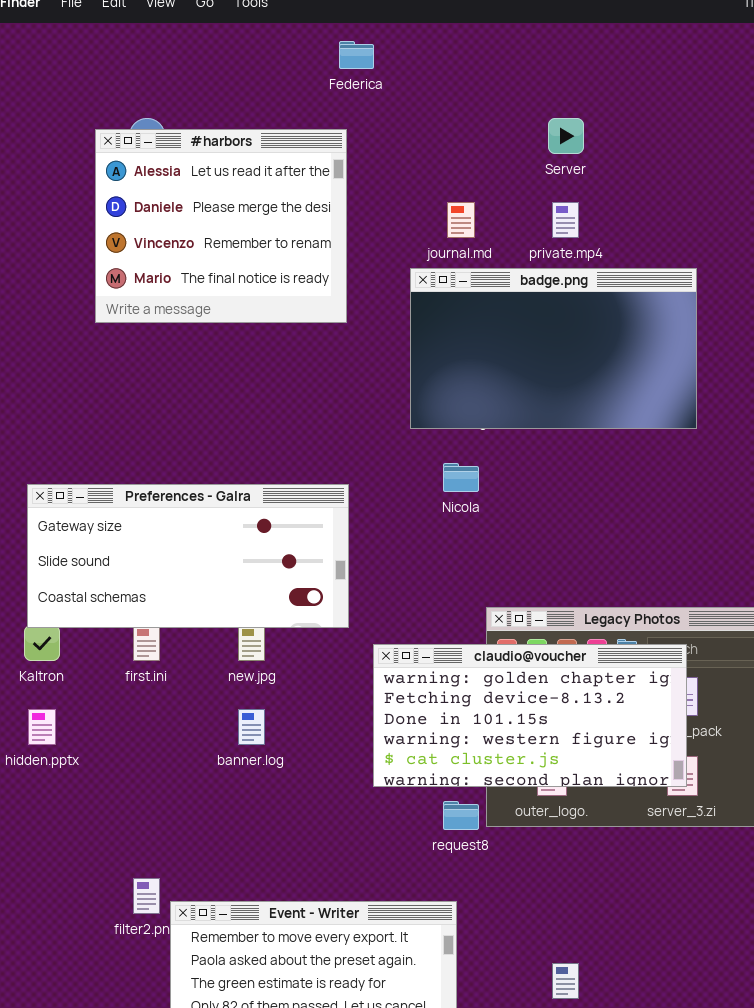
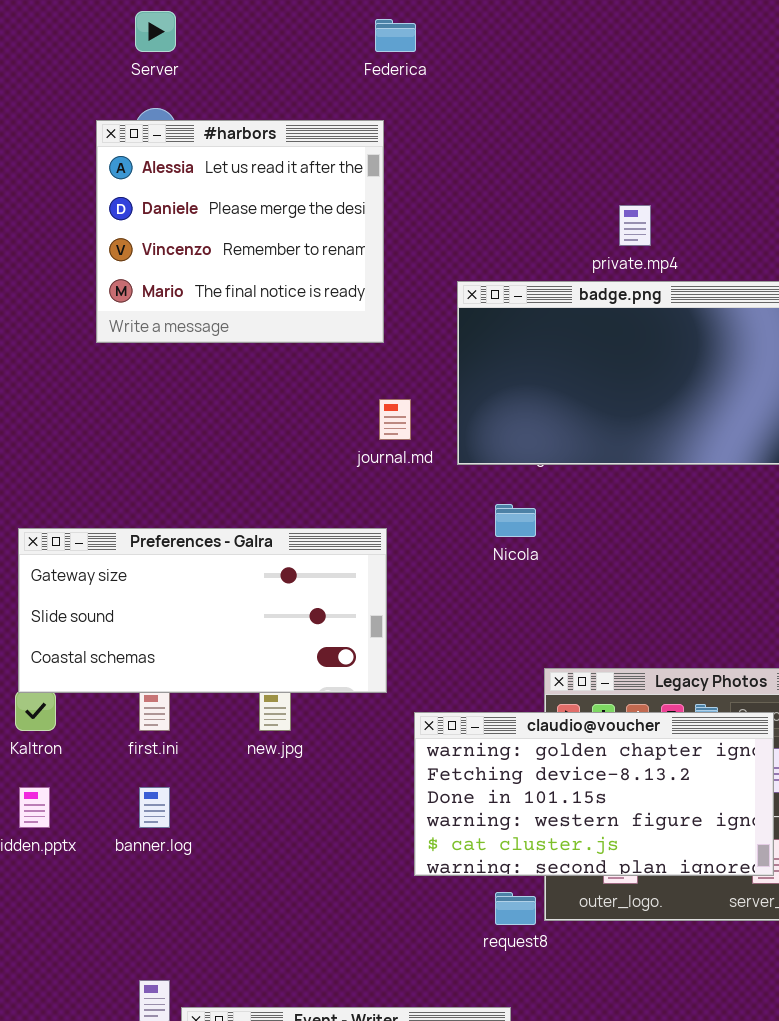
Server: [548,118,584,154] -> [135,11,176,52], moved
journal.md: [447,202,475,238] -> [379,399,411,440], moved
banner.log: [238,709,265,745] -> [139,787,170,828], moved

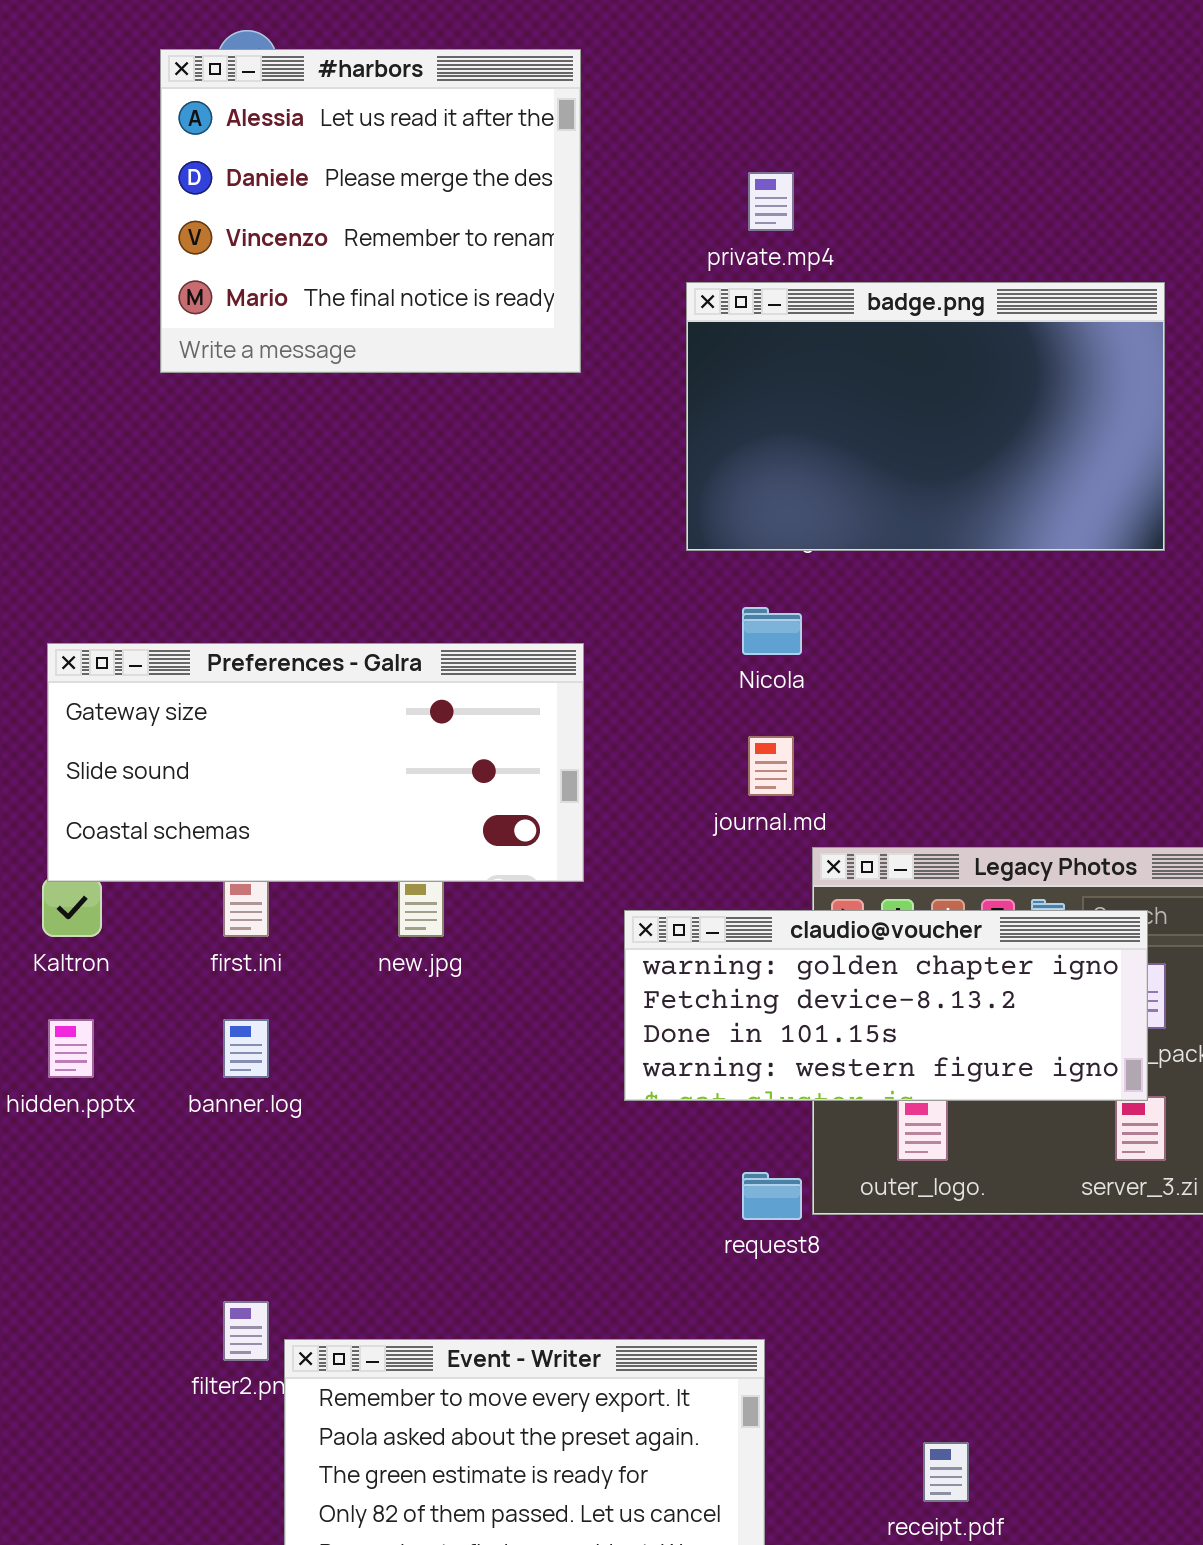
private.mp4: [619,205,651,246] -> [748,172,794,231], moved
journal.md: [379,399,411,440] -> [748,736,794,796], moved
claudio@voucher: [414,712,774,876] -> [624,910,1148,1101], resized

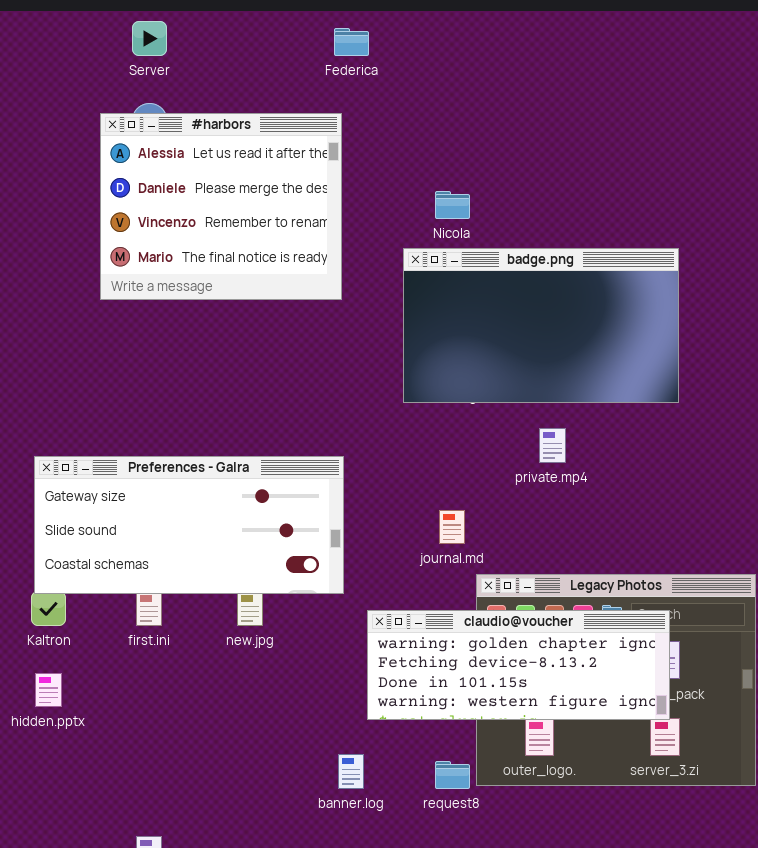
private.mp4: [748,172,794,231] -> [539,428,566,463], moved
Nicola: [742,607,802,655] -> [435,191,470,219], moved
banner.log: [223,1019,269,1078] -> [338,754,364,789], moved

